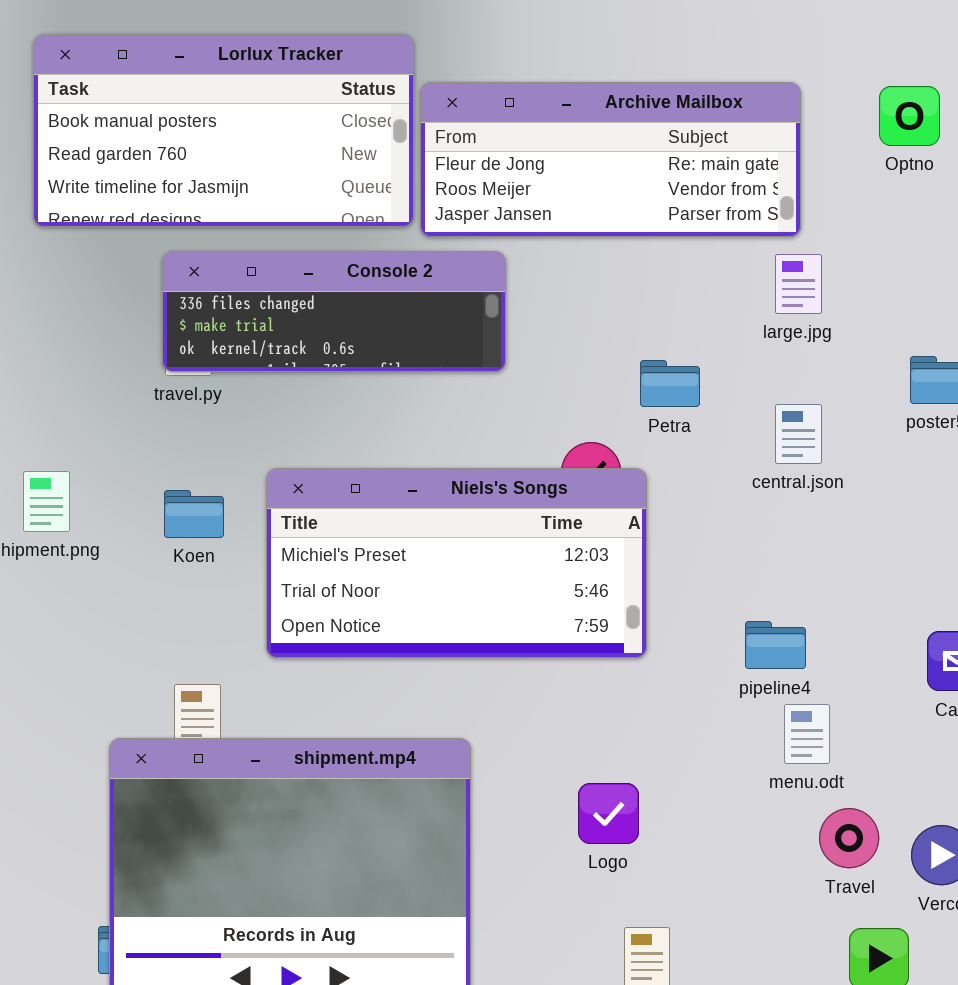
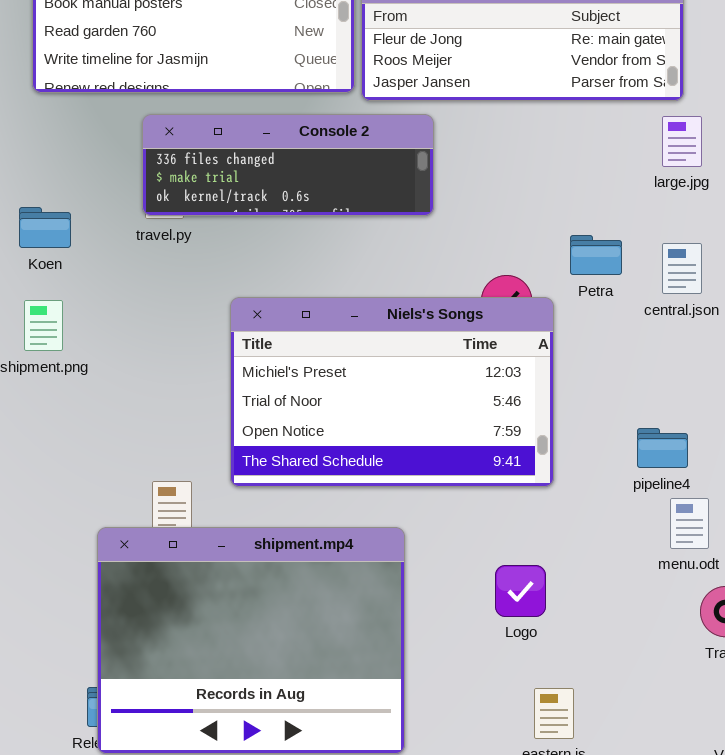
Petra: [640,360,700,407] -> [570,235,622,275], moved
Niels's Songs: [266,468,647,658] -> [230,297,554,487], resized
Koen: [164,490,224,538] -> [19,207,71,248], moved

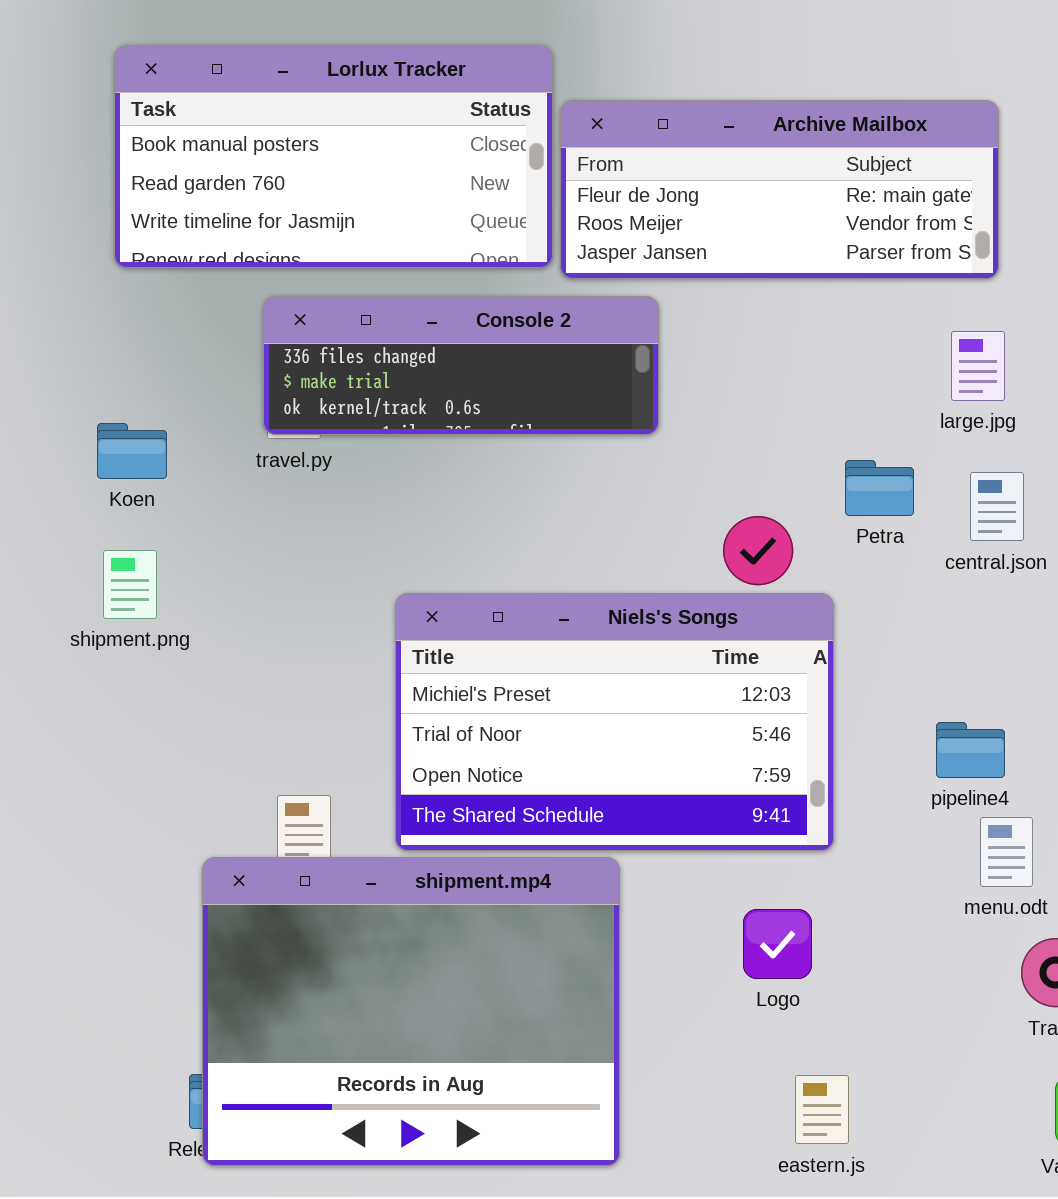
large.jpg: [662,116,702,167] -> [951,331,1005,401], moved
Niels's Songs: [230,297,554,487] -> [395,593,834,851], moved

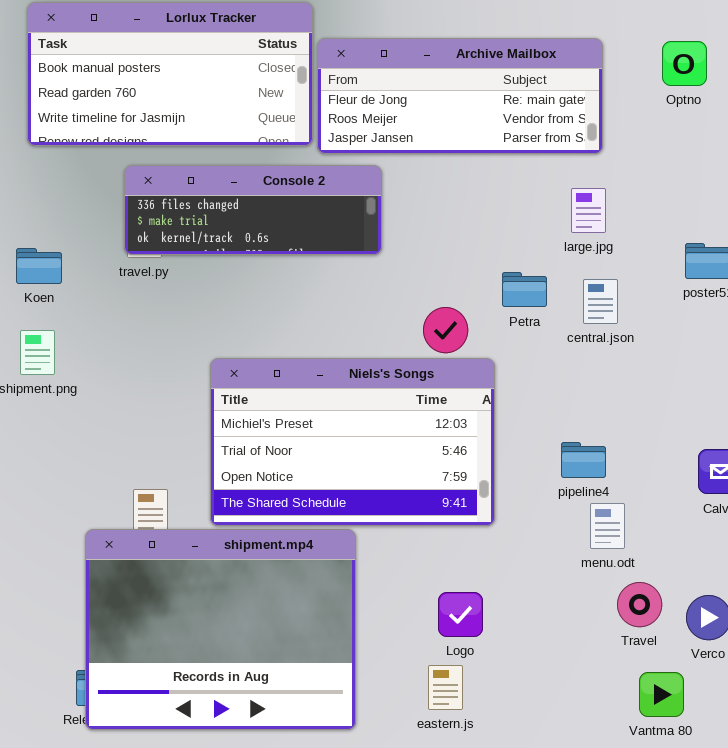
Logo: [743,909,812,979] -> [438,592,483,637], moved
eastern.js: [795,1075,849,1144] -> [428,665,463,710], moved

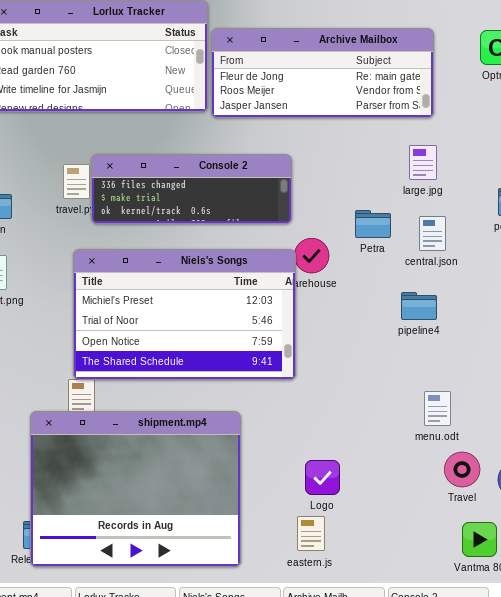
Console 2: [124,165,382,255] -> [91,154,292,224], moved
Niels's Songs: [210,358,495,526] -> [73,249,296,380], moved
pipeline4: [561,442,606,478] -> [401,292,437,320], moved

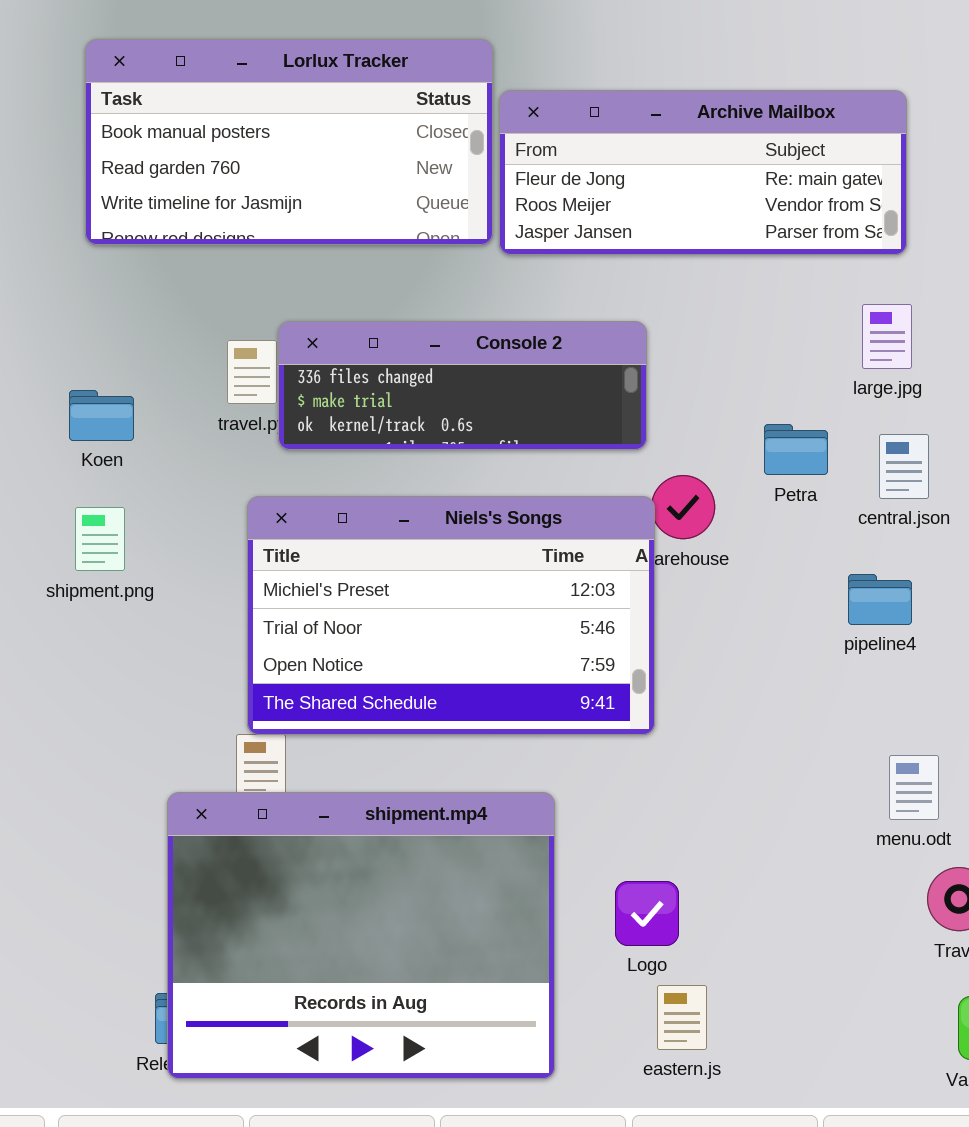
Logo: [305,460,340,495] -> [615,881,679,946], moved

